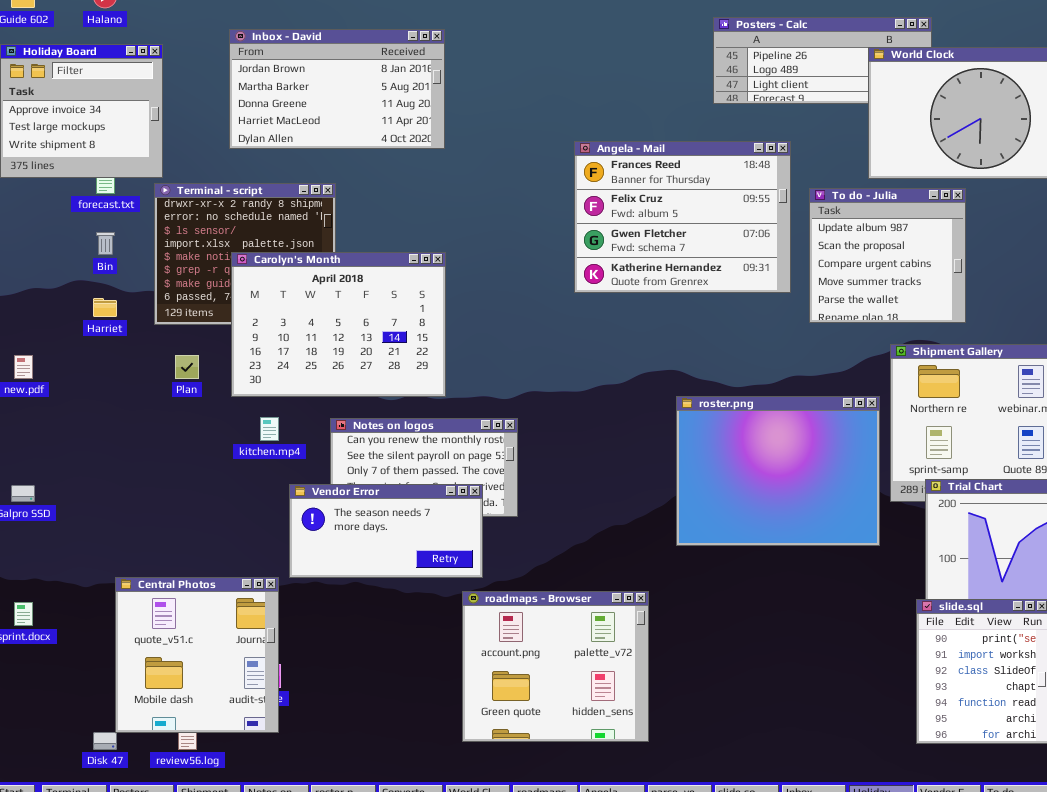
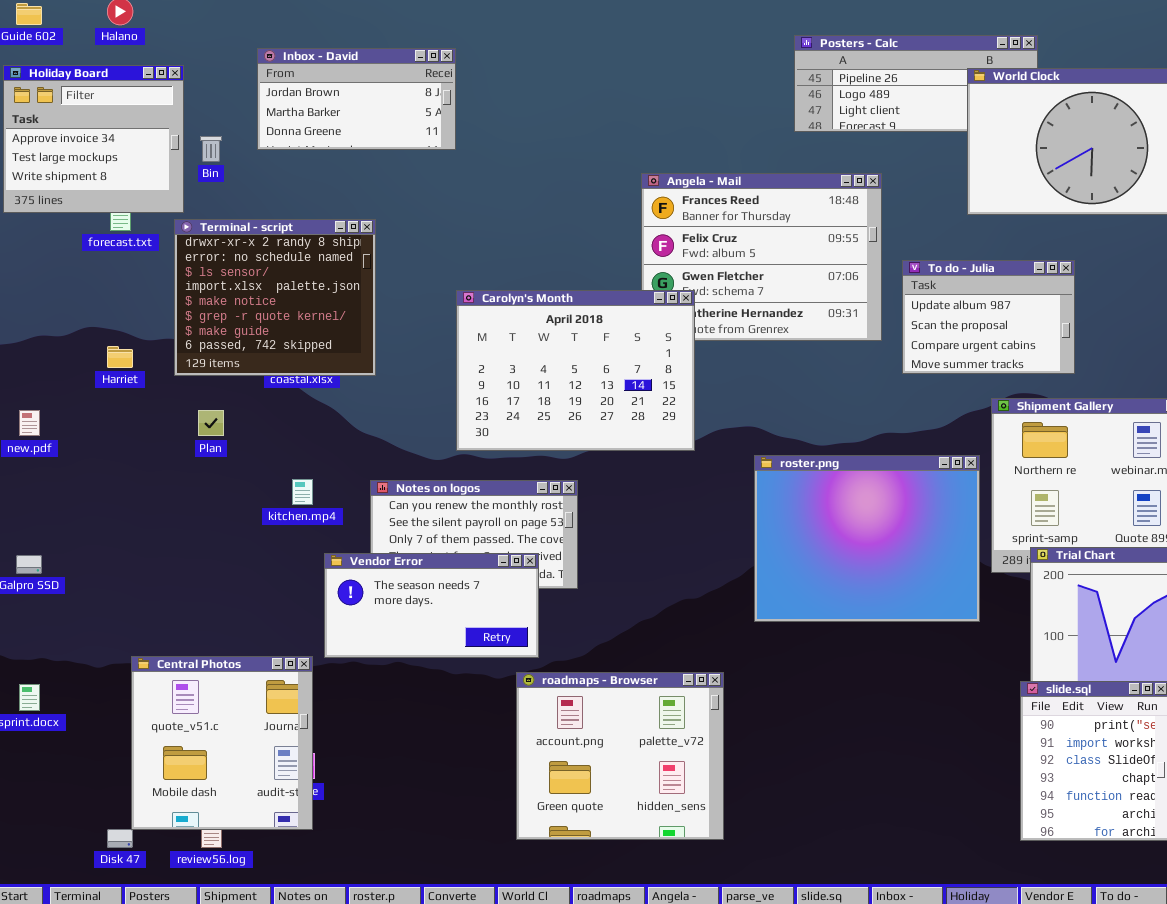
Inbox - David: [229,29,445,149] -> [257,48,456,150], resized
To do - Julia: [809,188,966,323] -> [902,260,1075,374], resized
Bin: [96,232,115,255] -> [200,136,222,162], moved
Carolyn's Month: [231,252,446,397] -> [456,290,695,451], moved

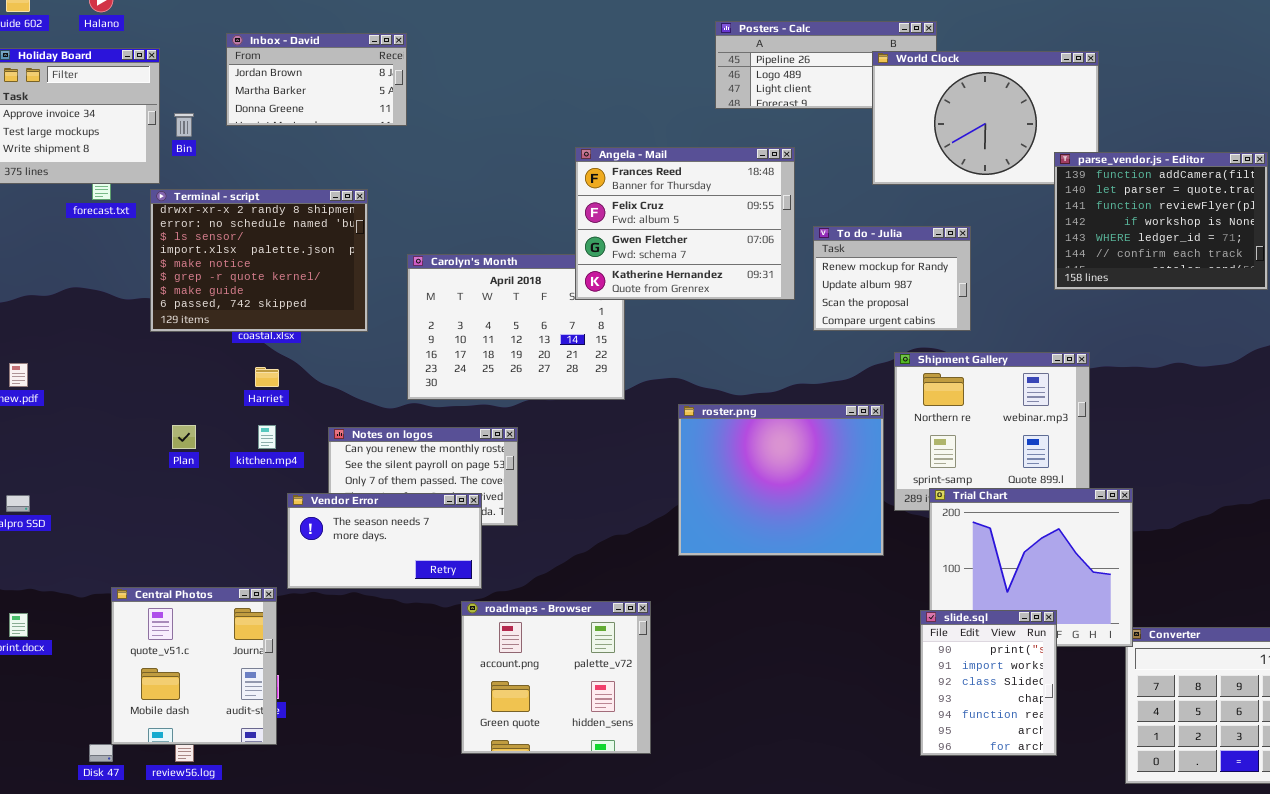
Angela - Mail: [641,173,882,341] -> [575,147,795,300], raised
Terminal - script: [174,219,376,376] -> [150,189,368,332], resized
To do - Julia: [902,260,1075,374] -> [813,226,971,331], scrolled up 1 row
Harriet: [107,346,133,368] -> [255,367,279,387], moved
Plan: [198,410,224,436] -> [172,425,196,449], moved

